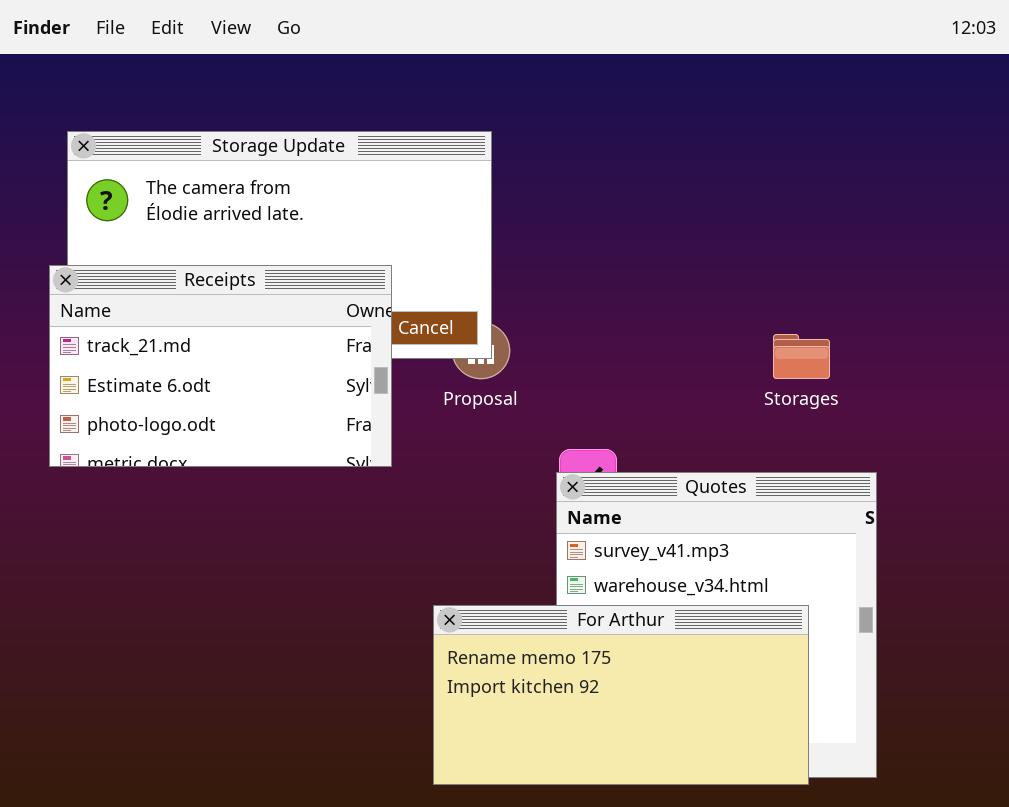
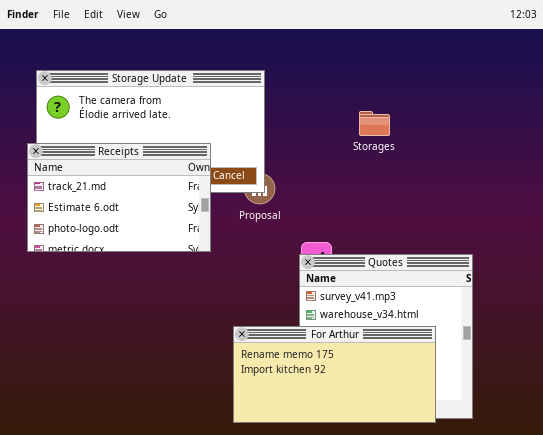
Storages: [773,334,830,379] -> [359,111,390,136], moved

